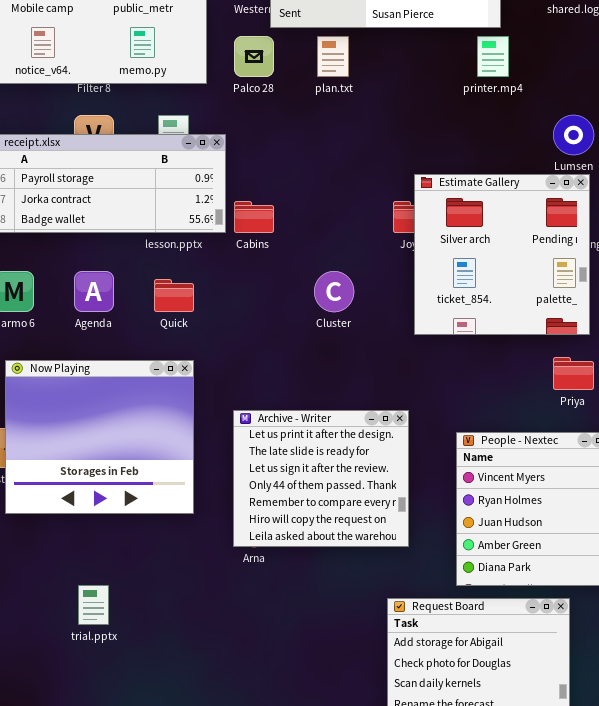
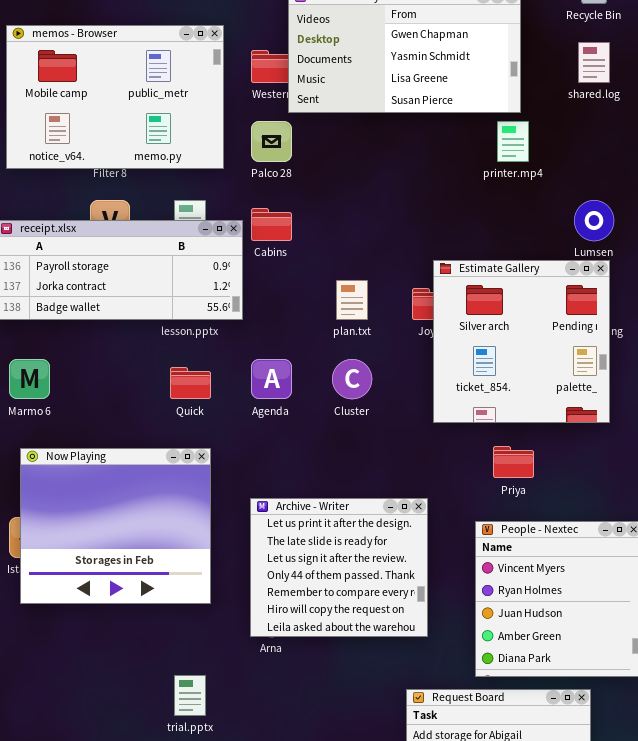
plan.txt: [317,36,349,77] -> [336,280,368,320], moved
Cabins: [234,201,274,233] -> [251,208,292,241], moved
Agenda: [74,271,114,312] -> [251,359,292,399], moved
Priya: [553,357,594,390] -> [493,446,534,478], moved
trial.pptx: [78,585,109,625] -> [174,675,206,716], moved

